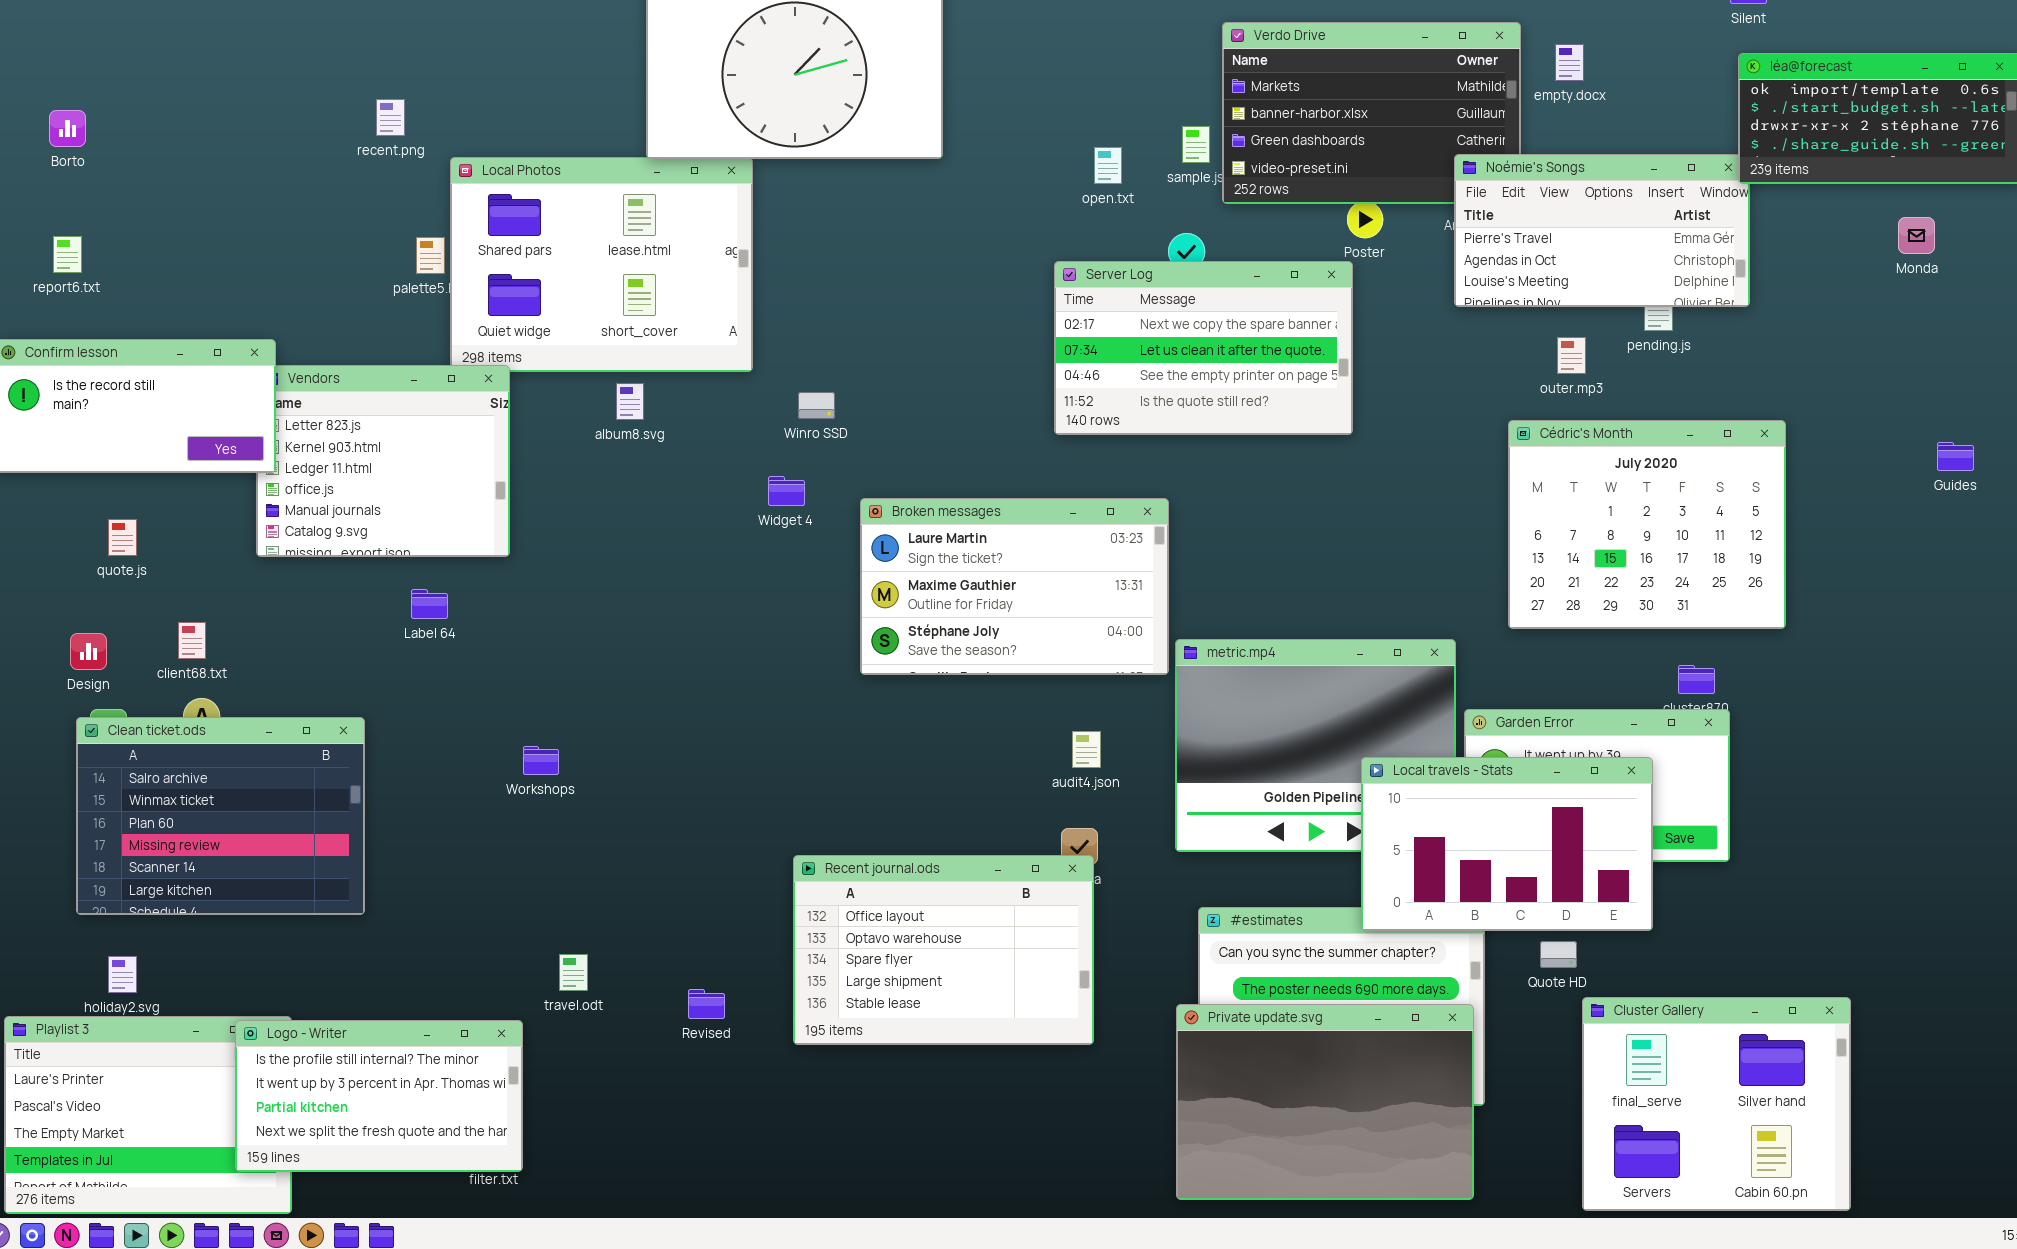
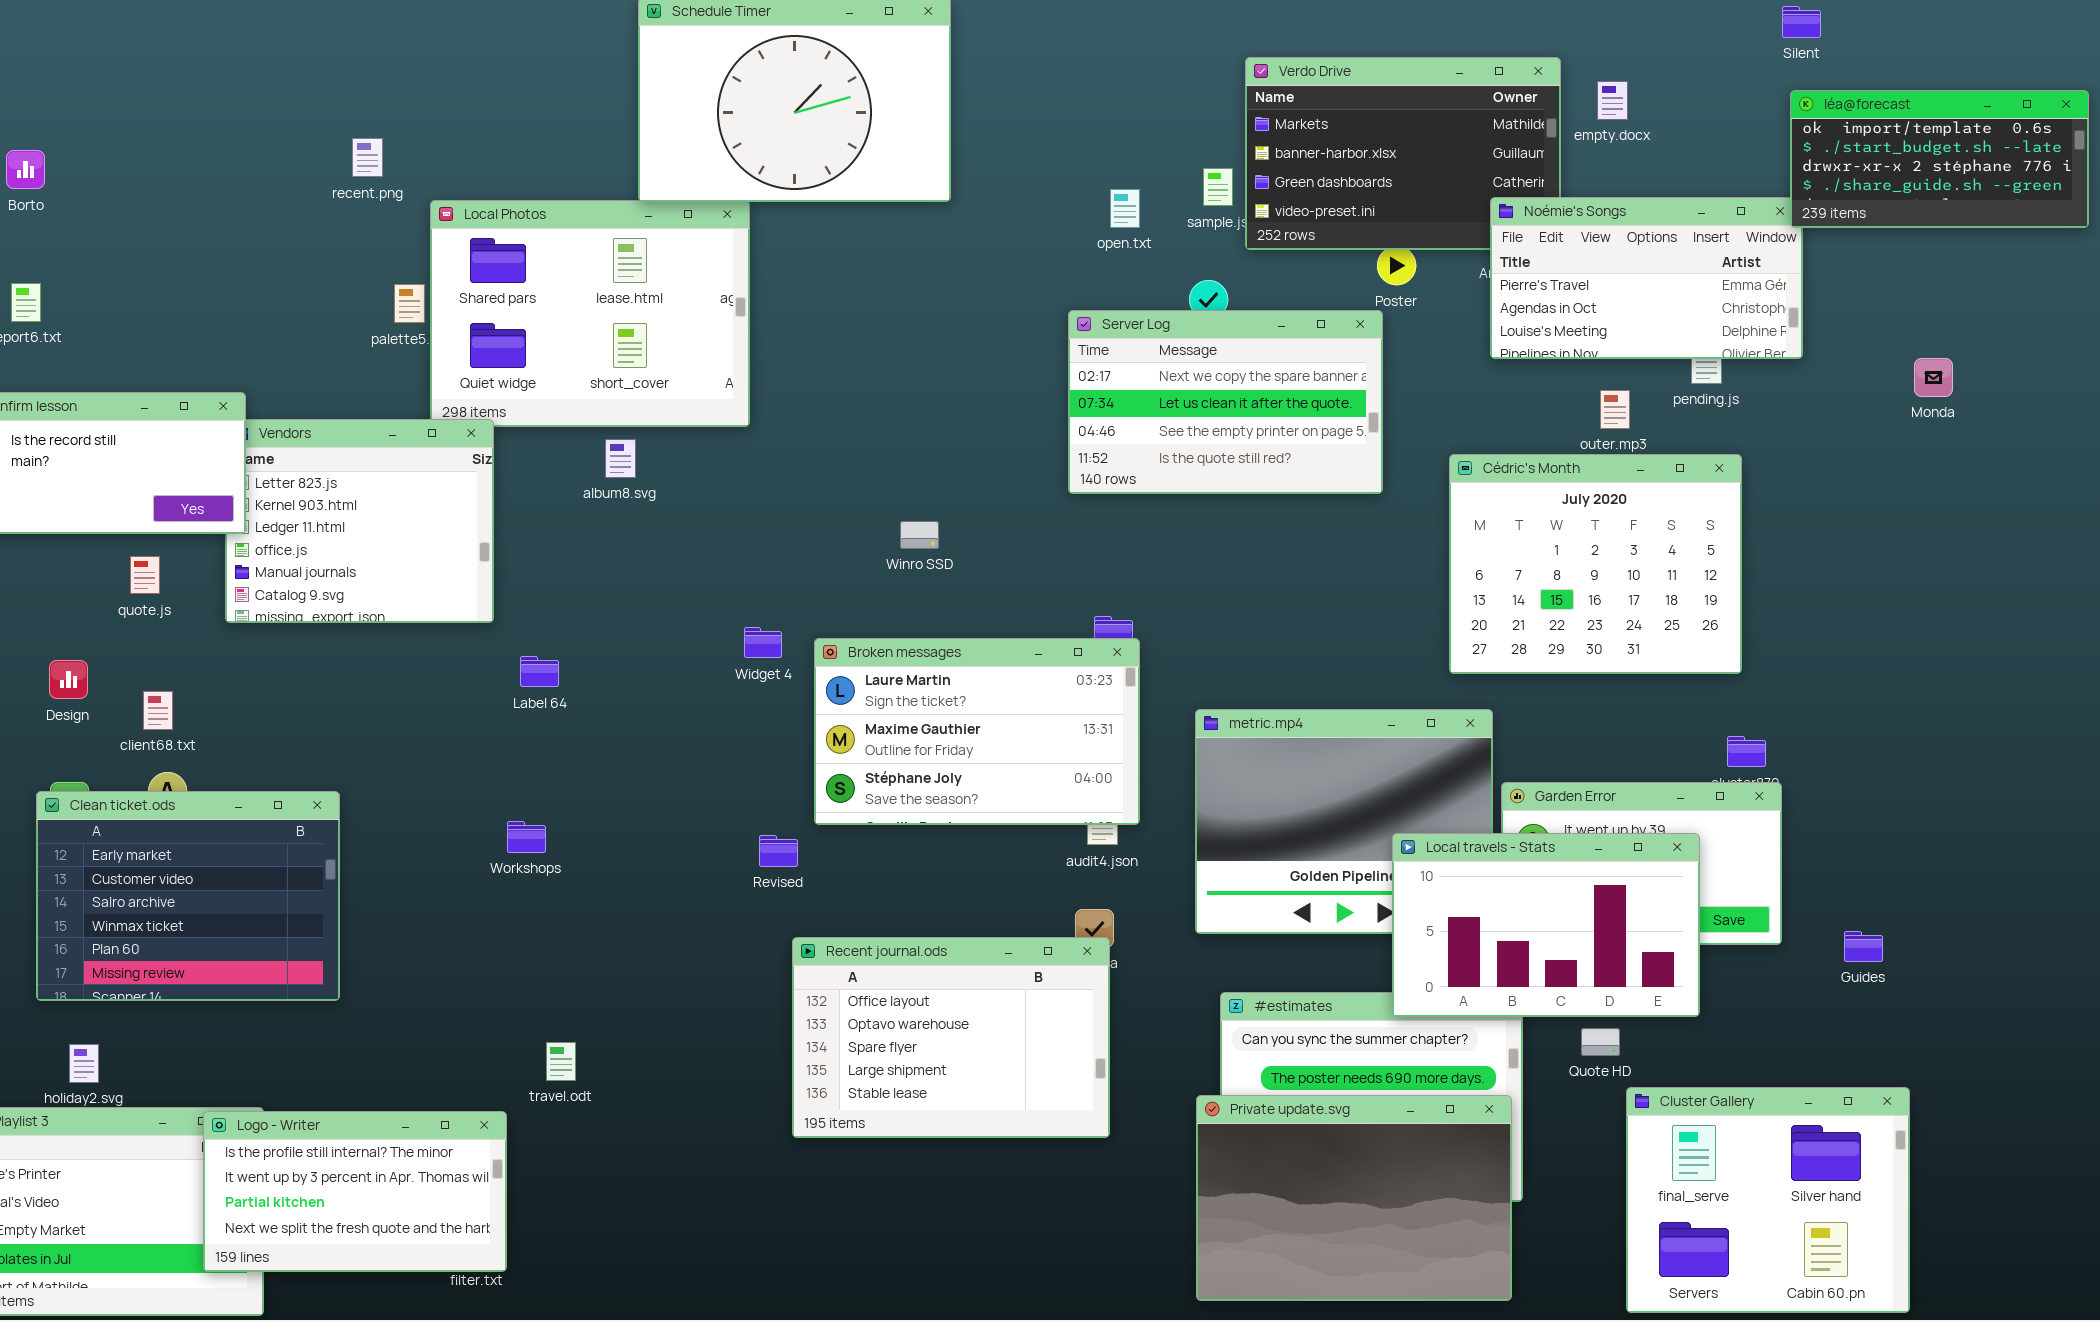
Monda: [1898,217,1935,254] -> [1914,358,1953,397], moved
Winro SSD: [798,392,835,419] -> [900,521,939,549], moved
Cédric's Month: [1508,420,1786,629] -> [1449,454,1742,674], moved
Guides: [1937,442,1974,471] -> [1844,931,1883,962], moved
Widget 4: [768,476,805,506] -> [744,627,782,658], moved
Broken messages: [860,498,1169,675] -> [814,638,1140,825], moved
quote.js: [108,519,137,556] -> [130,556,160,594], moved
Label 64: [411,589,448,619] -> [520,656,559,687], moved
Design: [70,633,107,670] -> [49,660,88,699], moved
Clean ticket.ods: [76,717,365,915] -> [36,791,340,1001], scrolled up 2 rows
Revised: [688,989,725,1019] -> [759,835,798,867], moved

